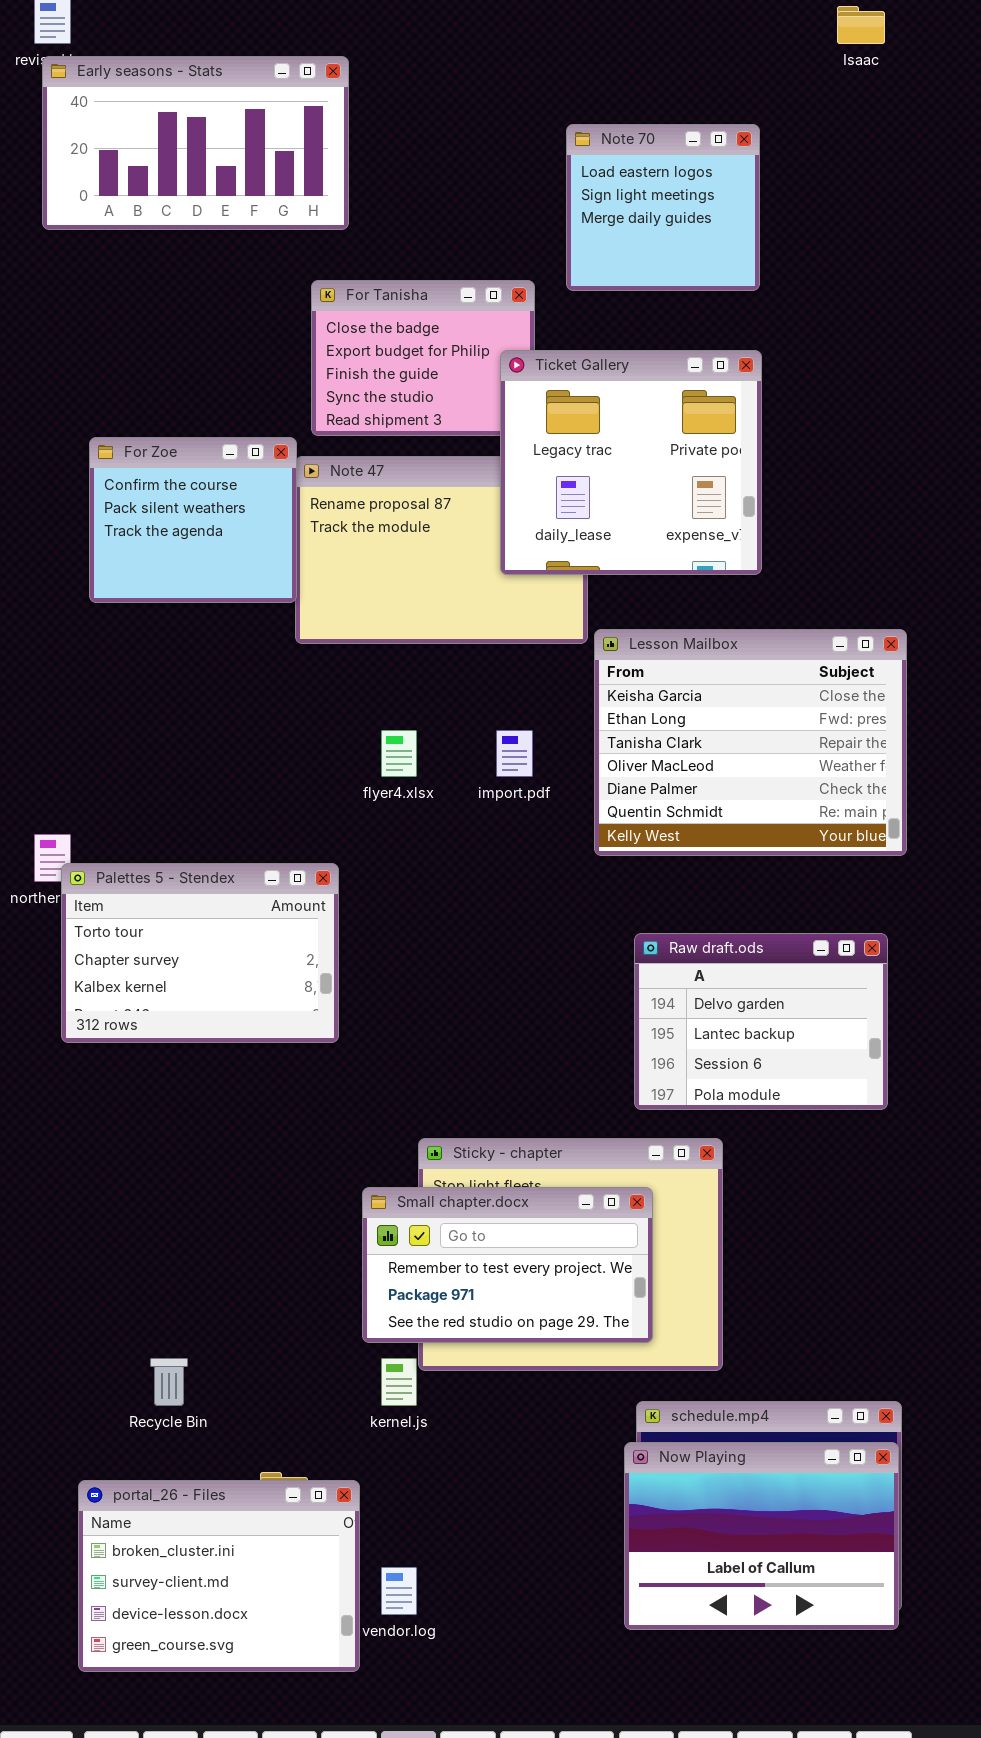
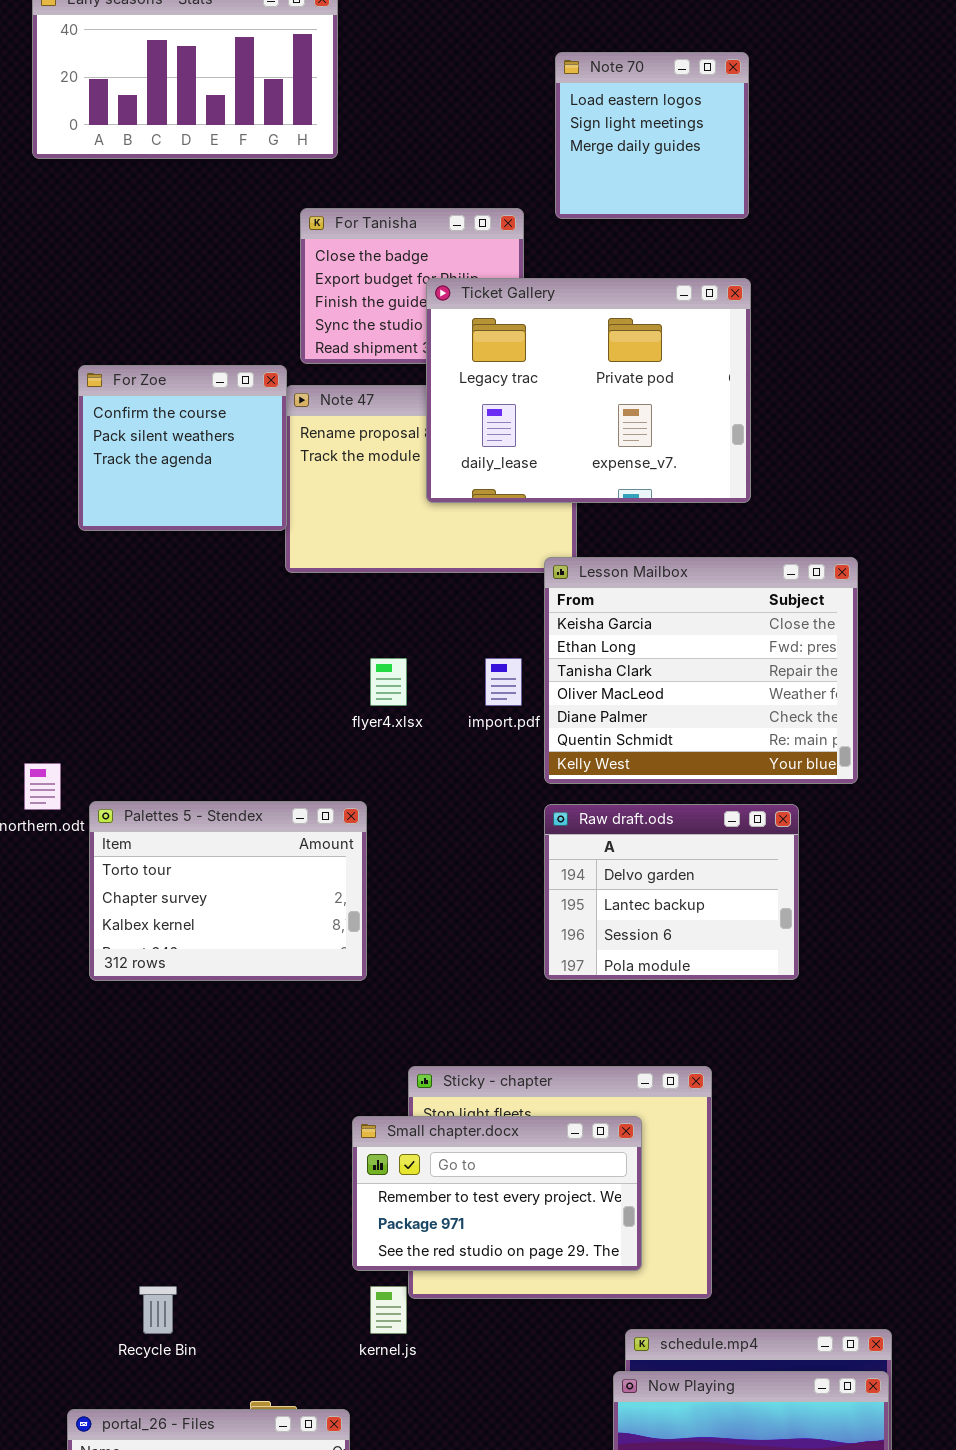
Ticket Gallery: [500,350,762,575] -> [426,278,751,503], resized
Lesson Mailbox: [594,629,907,856] -> [544,557,858,784], moved
Palettes 5 - Stendex: [61,863,339,1043] -> [89,801,367,981], moved
Raw draft.ods: [634,933,888,1110] -> [544,804,799,980], moved

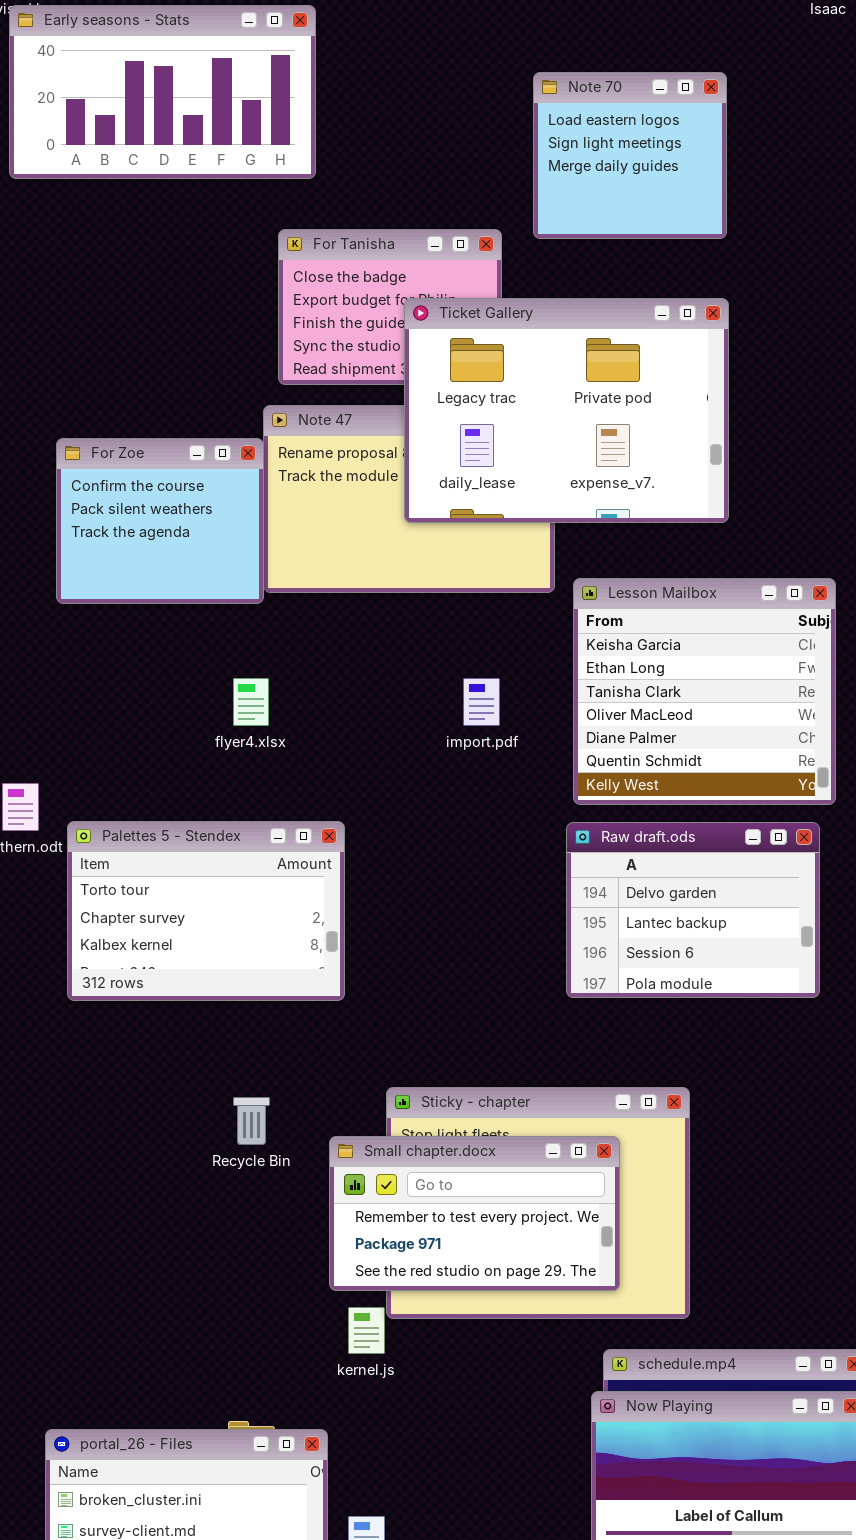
For Zoe: [78,365,287,531] -> [56,438,264,604], moved
Lesson Mailbox: [544,557,858,784] -> [573,578,836,805], resized
flyer4.xlsx: [370,658,407,706] -> [233,678,269,726], moved
Raw draft.ods: [544,804,799,980] -> [566,822,820,998], moved
Recycle Bin: [139,1286,177,1334] -> [233,1097,270,1145], moved

